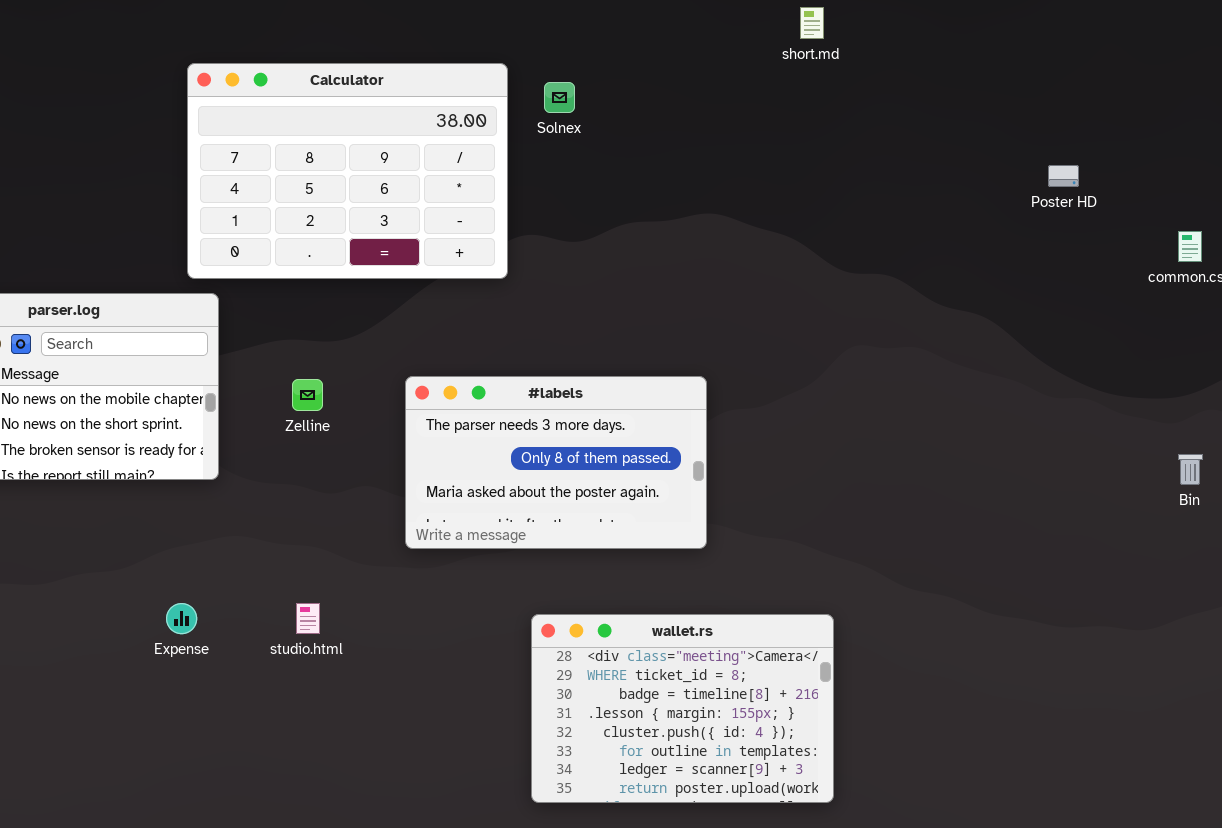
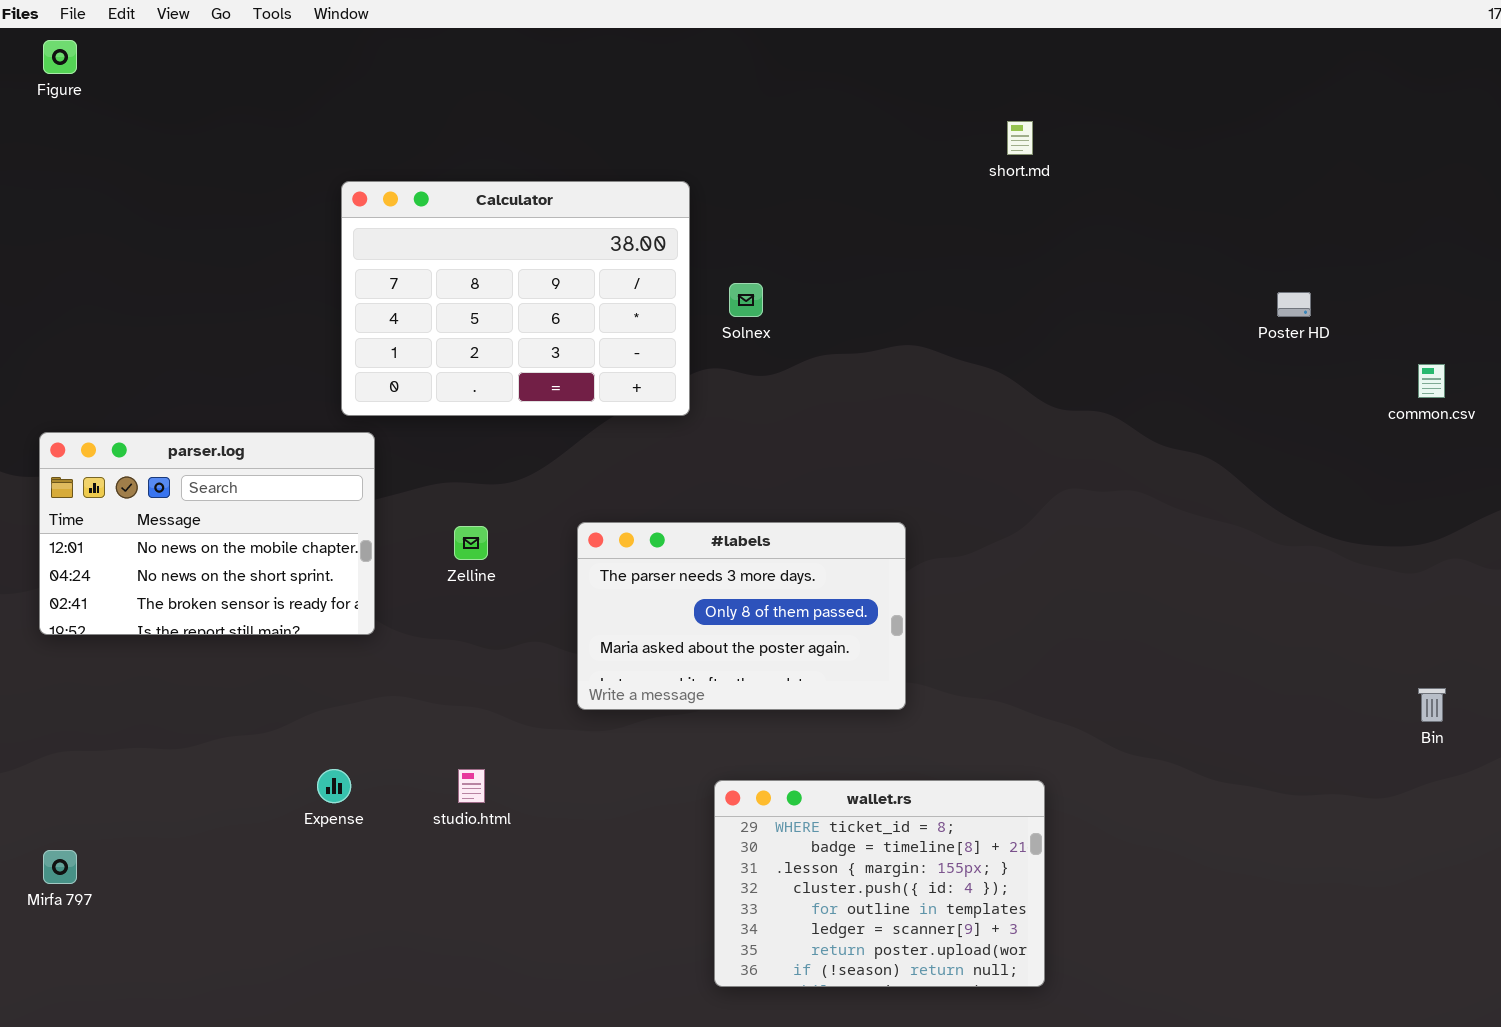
Solnex: [544,82,575,113] -> [729,283,763,317], moved
Bin: [1178,454,1203,485] -> [1418,688,1446,722], moved
wallet.rs: [531,614,834,803] -> [714,780,1045,987], scrolled down 1 row

